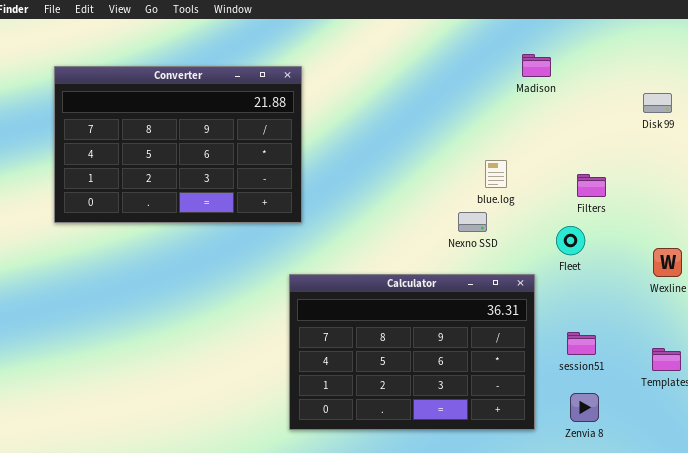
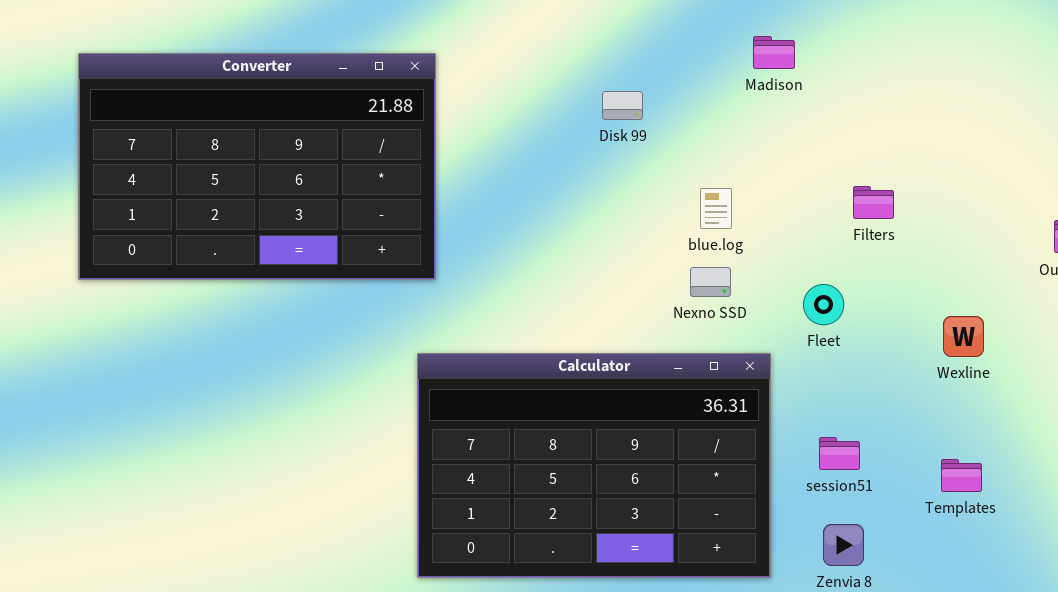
Disk 99: [643,93,672,113] -> [602,91,643,120], moved
Filters: [577,174,606,197] -> [853,186,894,219], moved
Nexno SSD: [458,212,487,232] -> [690,267,731,297], moved

